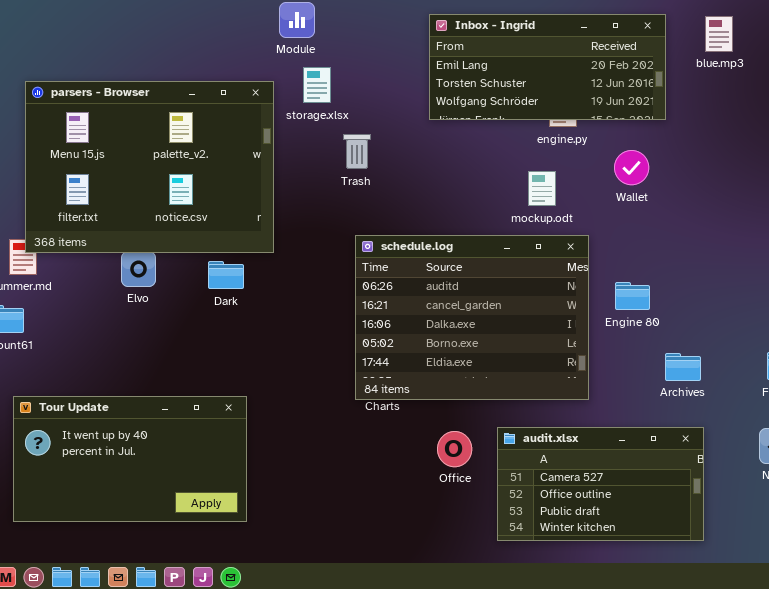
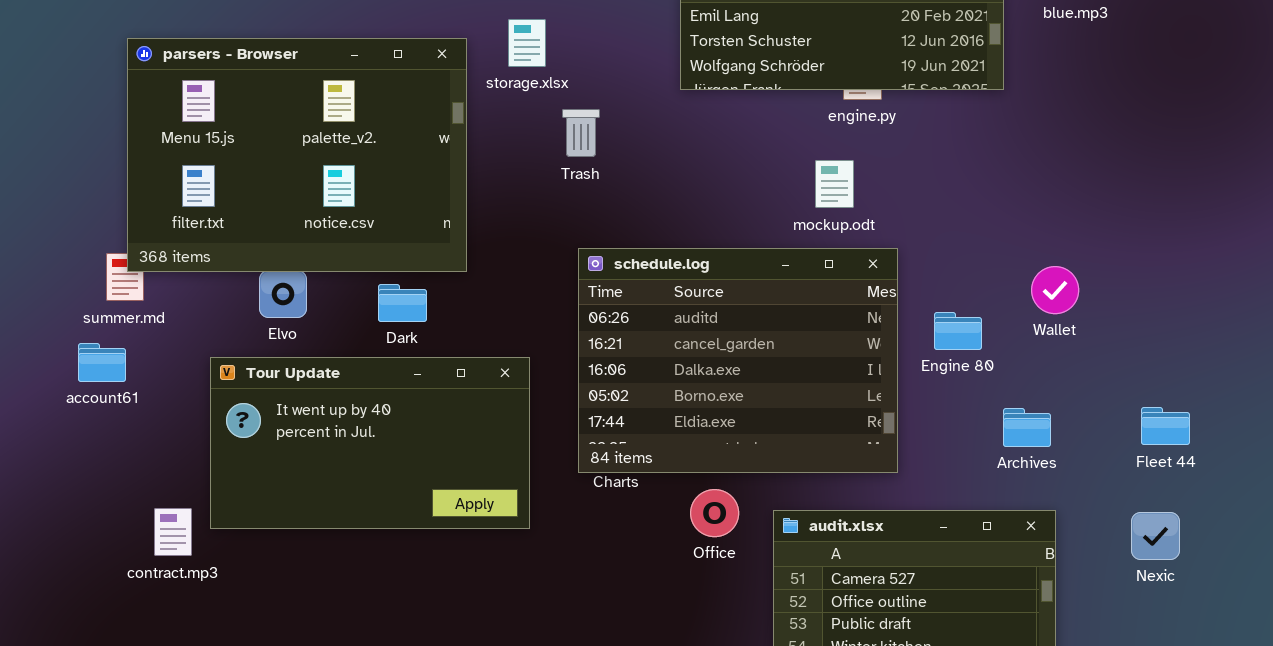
Wallet: [614,150,649,185] -> [1031,266,1079,314], moved
Tour Update: [13,396,247,522] -> [210,357,530,529], moved
Office: [437,431,472,467] -> [690,489,739,537], moved

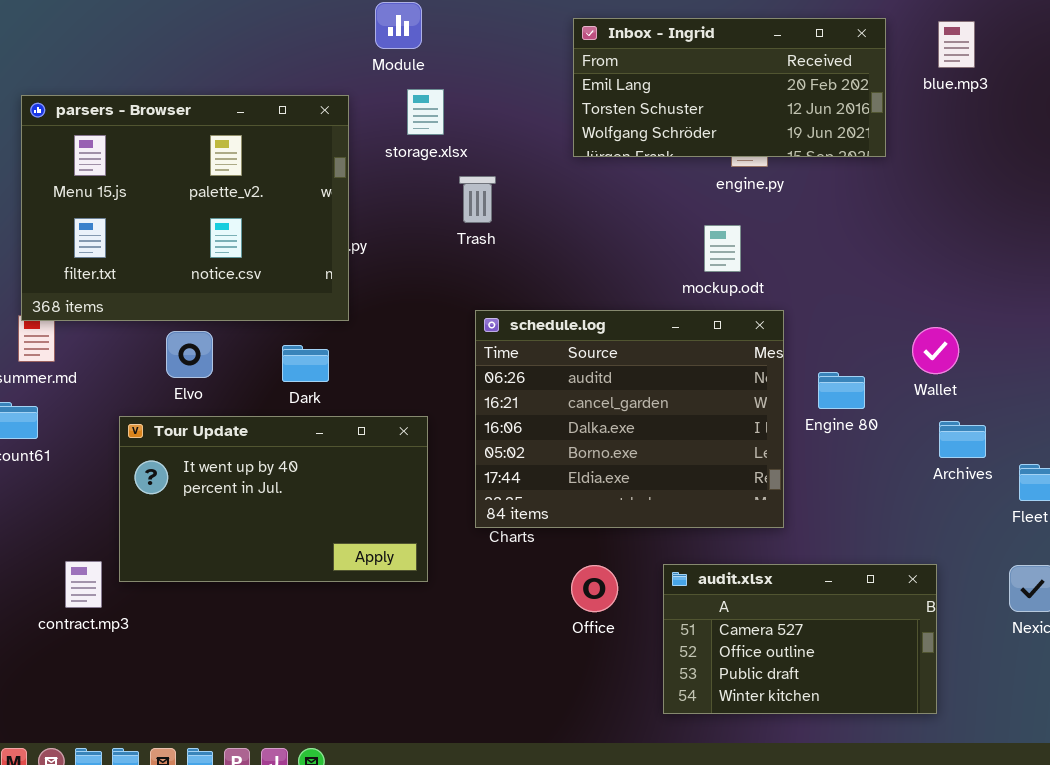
parsers - Browser: [127,38,467,272] -> [21,95,349,321], moved
Archives: [1003,408,1051,447] -> [939,421,986,458], moved
Office: [690,489,739,537] -> [571,565,618,612], moved

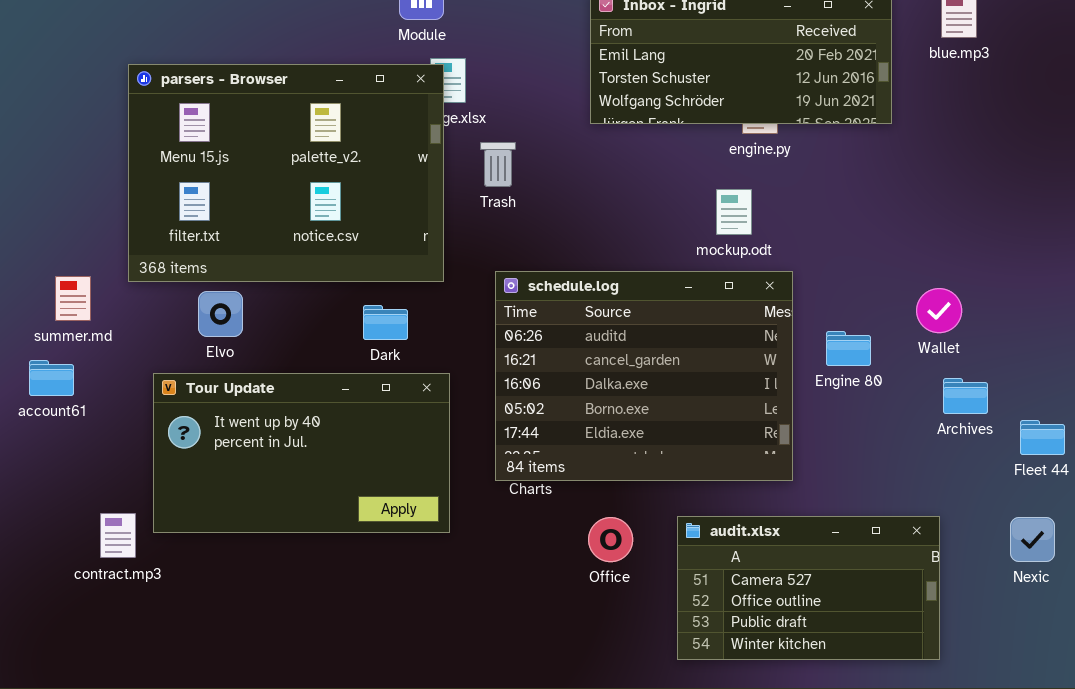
parsers - Browser: [21,95,349,321] -> [128,64,444,282], moved
Dark: [282,345,329,382] -> [363,305,408,340], moved

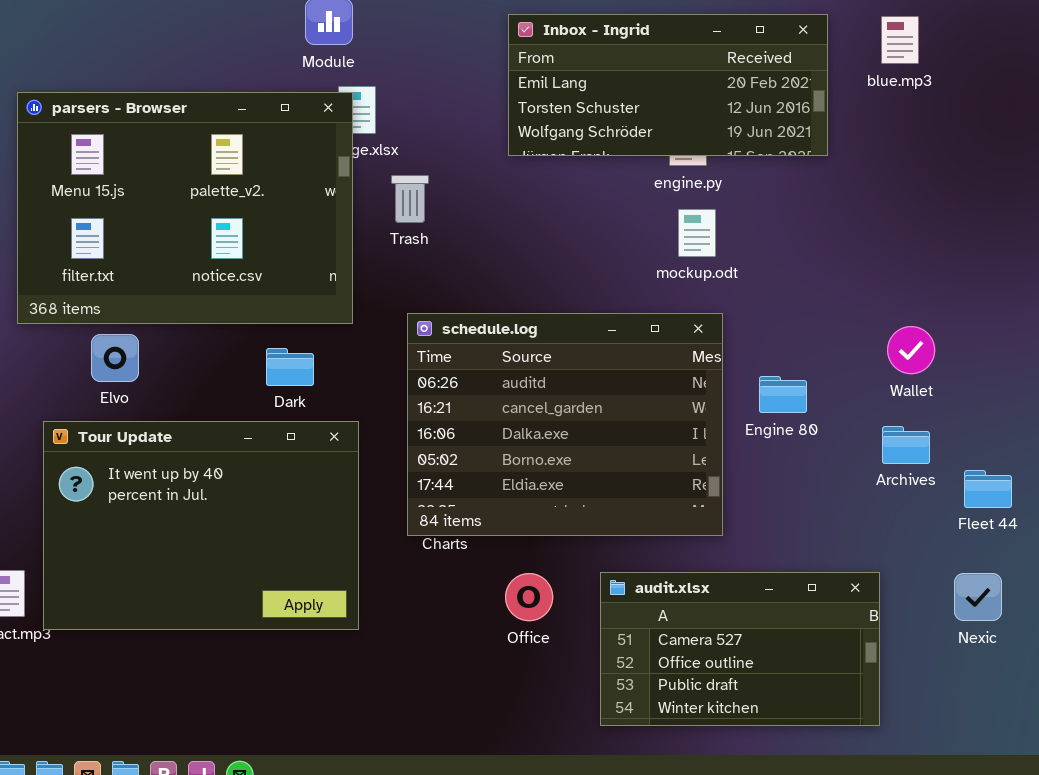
mockup.odt: [716,189,752,235] -> [678,209,716,257], moved
Wallet: [916,288,962,333] -> [887,326,935,374], moved
Tour Update: [153,373,450,533] -> [43,421,359,630], resized

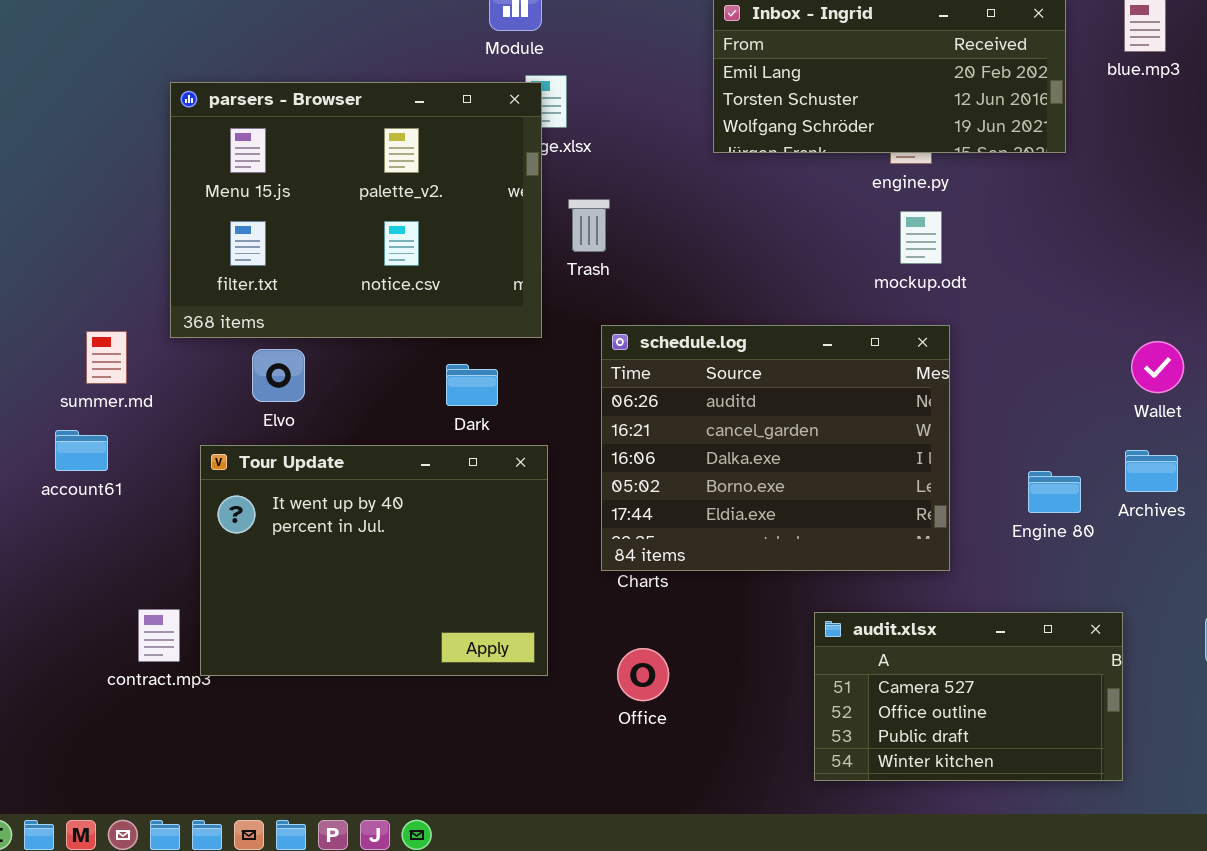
Trash: [391,175,429,223] -> [568,199,610,252], moved
Engine 80: [759,376,807,413] -> [1028,471,1081,513], moved
Office: [505,573,553,621] -> [617,648,669,701], moved

